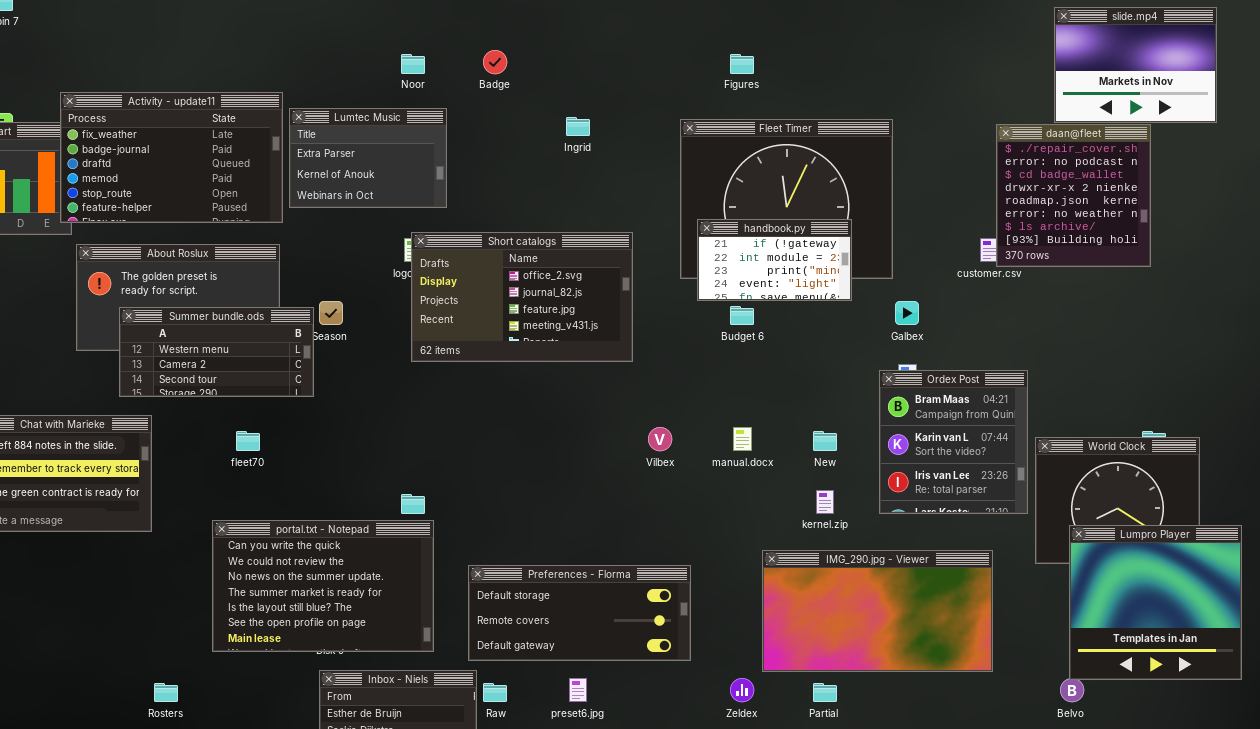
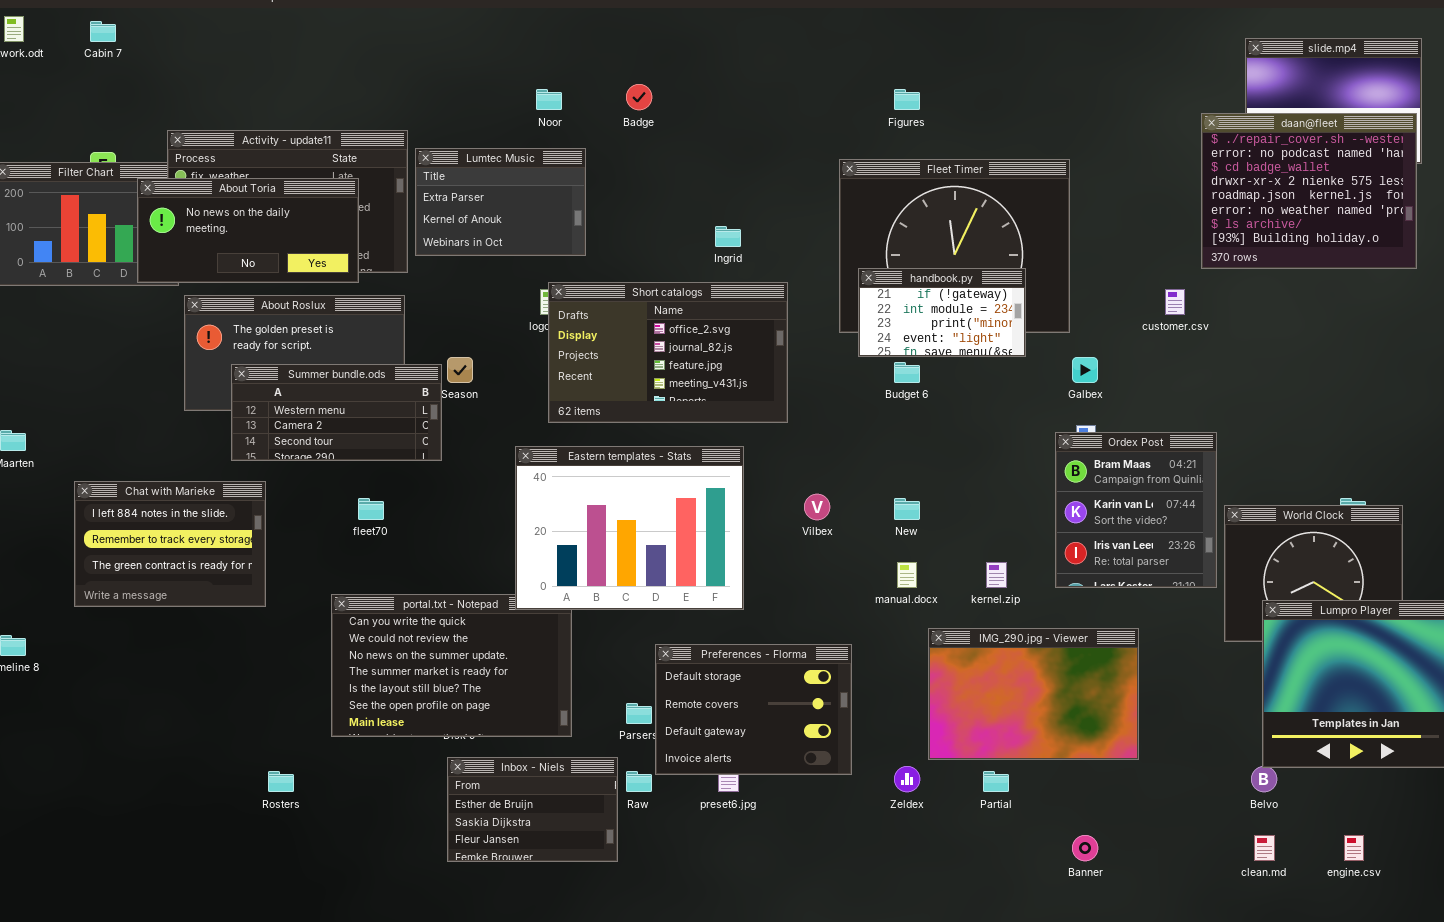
Ingrid: [566,117,590,136] -> [715,226,741,247], moved
daan@fleet: [996,124,1151,267] -> [1201,113,1417,269], moved, resized
About Toria: none -> [137,178,359,283], opened
Eastern templates - Stats: none -> [515,446,744,610], opened
manual.docx: [733,427,752,451] -> [897,562,917,588], moved
New: [813,431,837,451] -> [894,498,920,520], moved
IMG_290.jpg - Viewer: [762,550,993,672] -> [928,628,1139,760], resized
Preferences - Florma: [468,565,691,661] -> [655,644,852,775], resized

